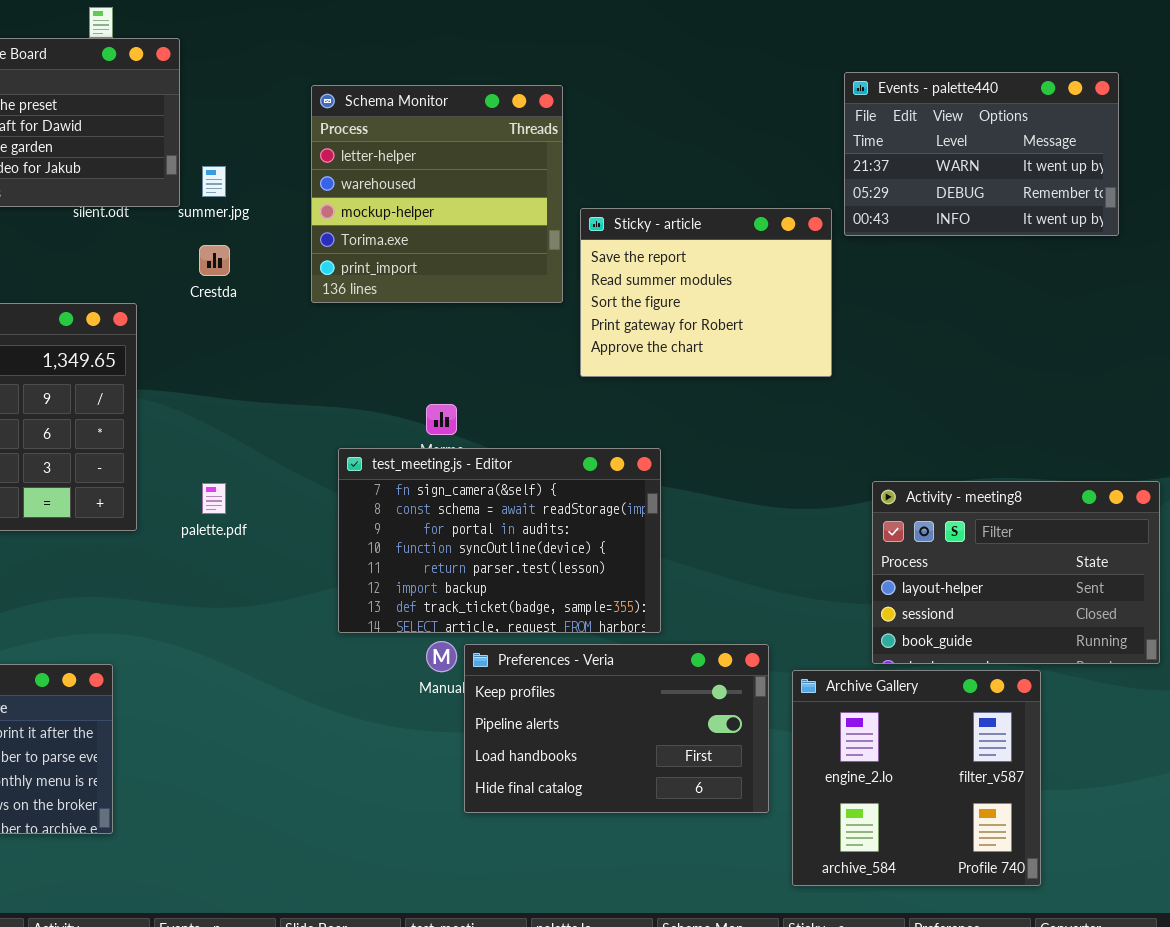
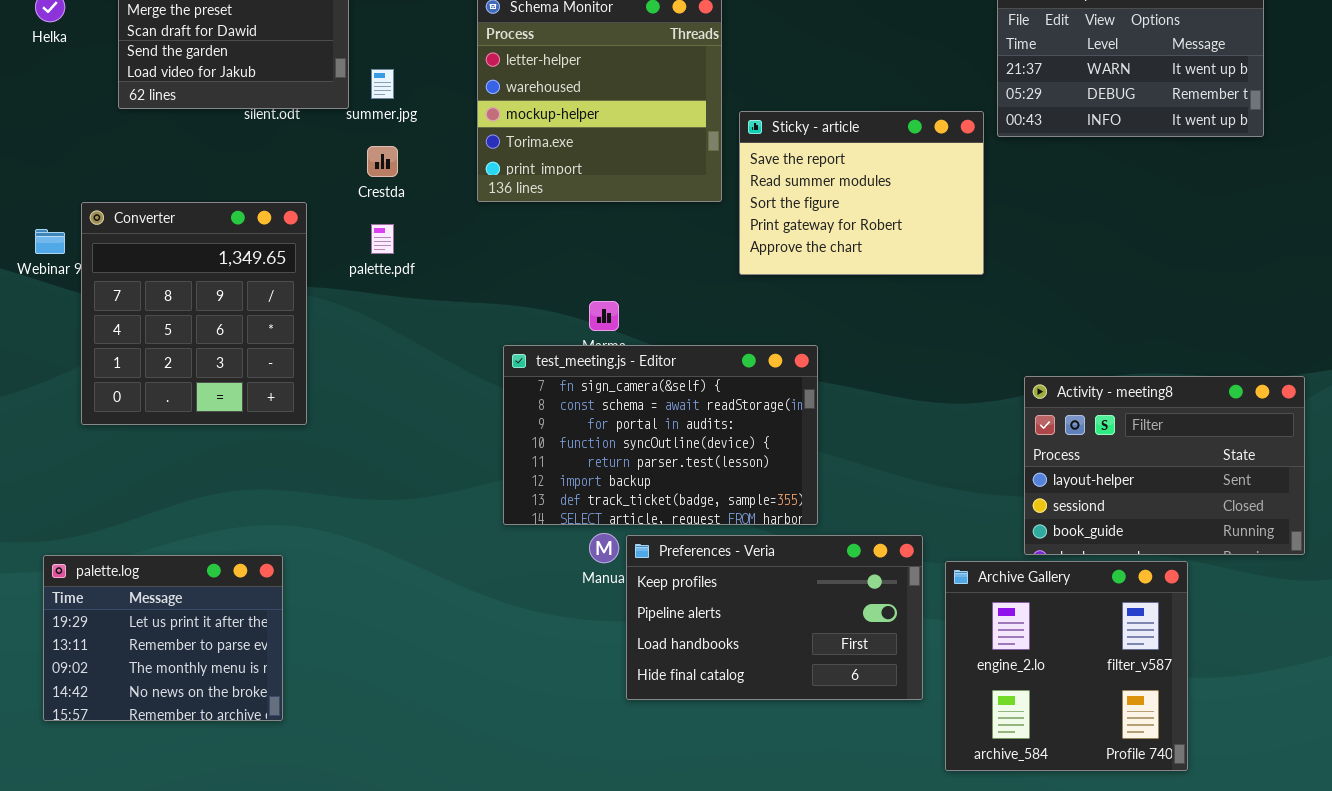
palette.pdf: [202,483,226,514] -> [371,224,394,254], moved

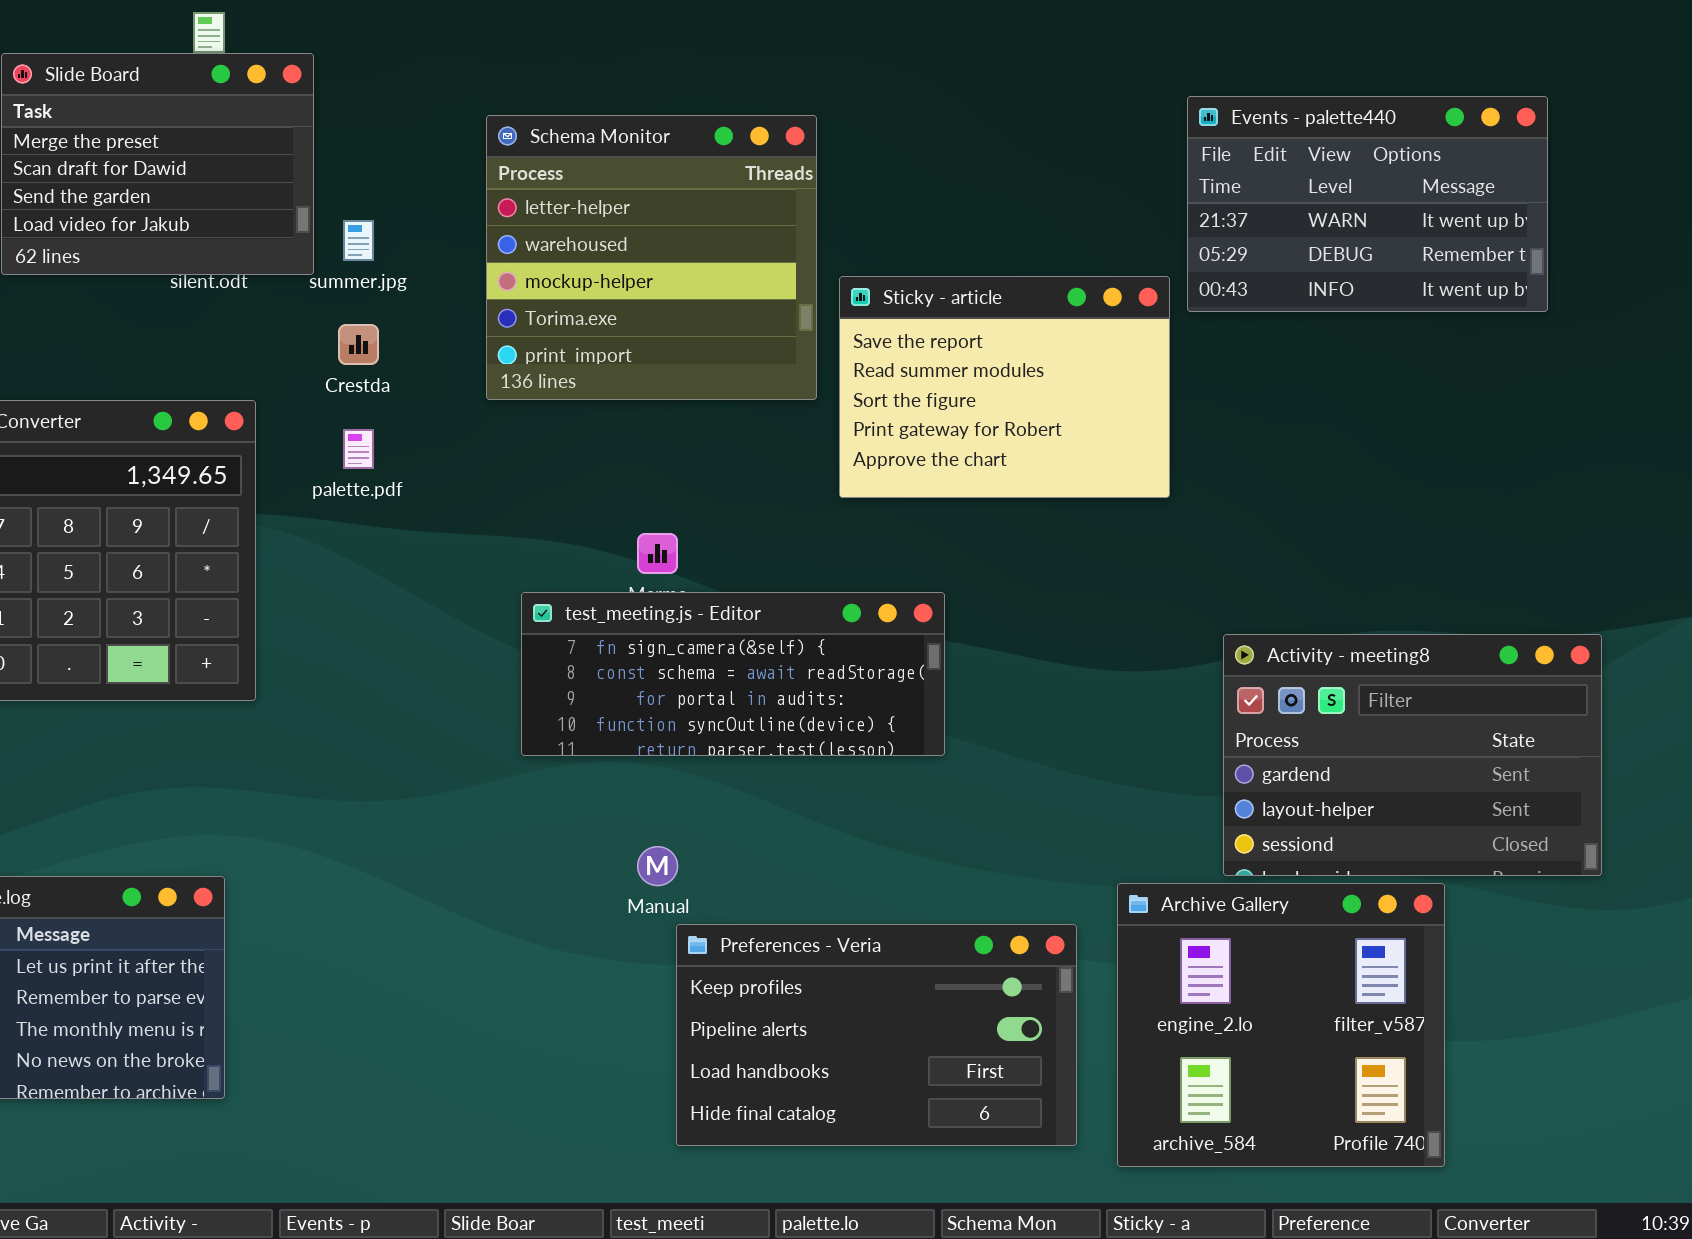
test_meeting.js - Editor: [503,345,818,525] -> [521,592,945,756], resized
Activity - meeting8: [1024,376,1305,555] -> [1223,634,1602,876], scrolled up 1 row
Preferences - Veria: [626,535,923,700] -> [676,924,1077,1146], moved

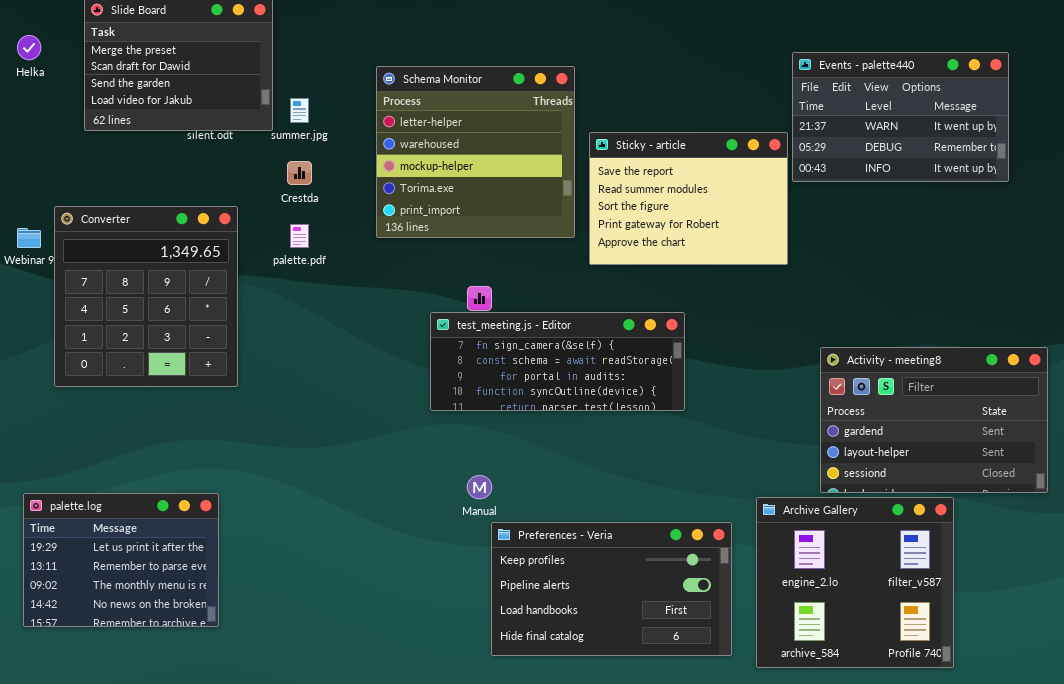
Events - palette440: [1187,96,1548,312] -> [792,52,1009,182], moved
Schema Monitor: [486,115,817,400] -> [376,66,575,238], moved
test_meeting.js - Editor: [521,592,945,756] -> [430,312,685,411], moved

